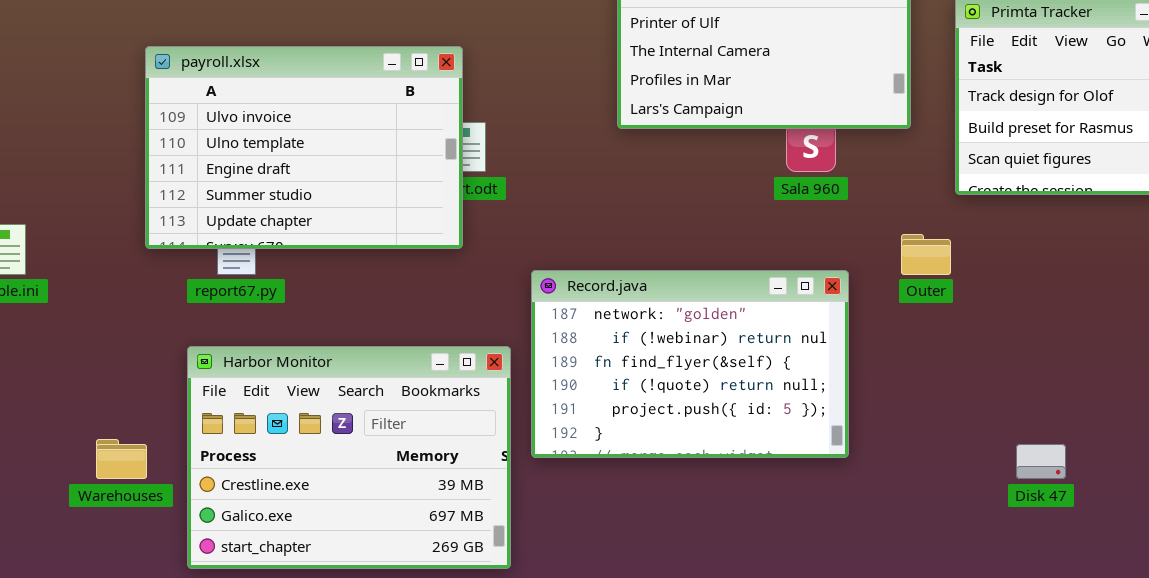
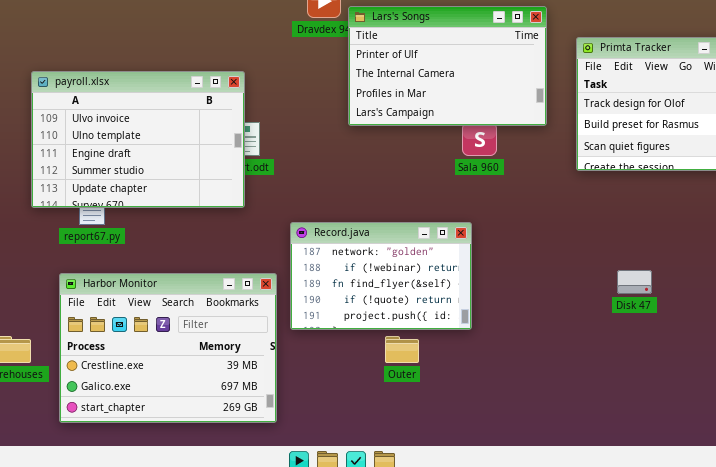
Outer: [901,234,951,275] -> [385,336,419,363], moved
Record.java: [531,270,849,458] -> [290,222,472,330], resized
Disk 47: [1016,444,1066,479] -> [617,270,652,294], moved

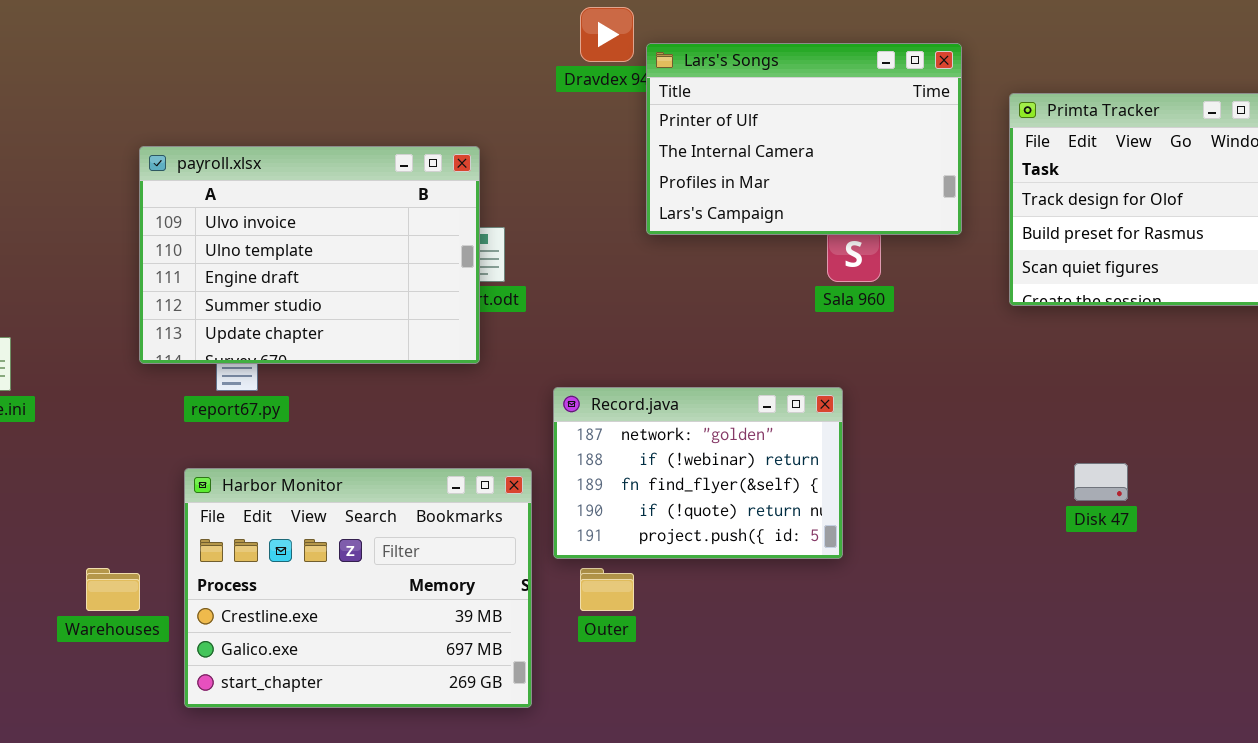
Outer: [385,336,419,363] -> [580,568,634,611], moved

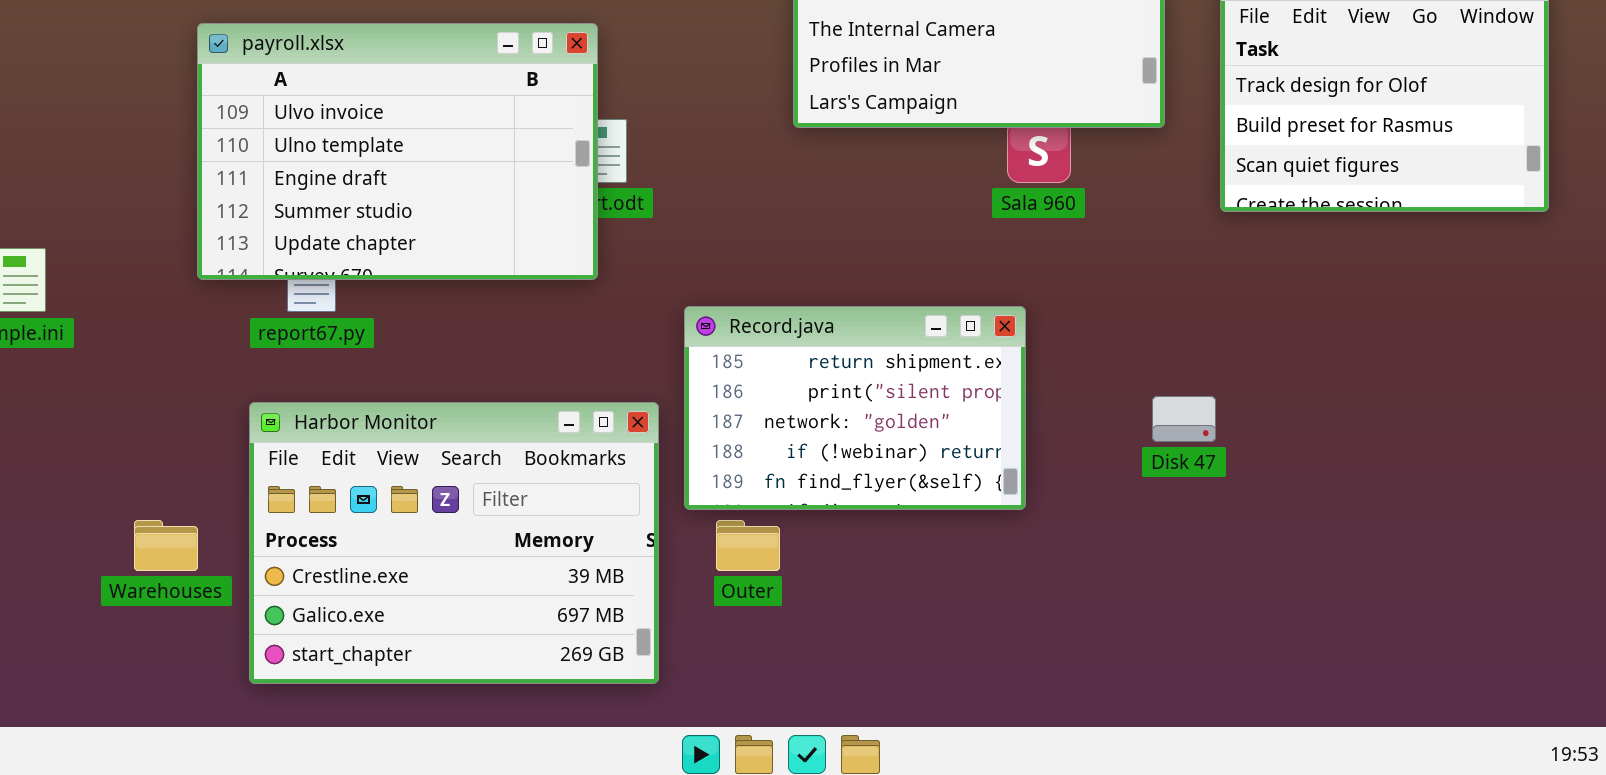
Record.java: [553,387,843,559] -> [684,306,1026,510], scrolled up 2 rows
Disk 47: [1074,463,1128,501] -> [1152,396,1216,442], moved

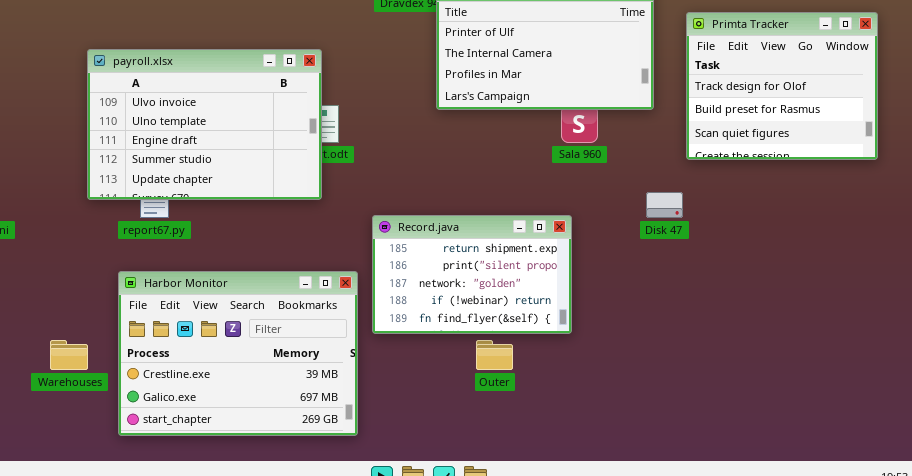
Disk 47: [1152,396,1216,442] -> [646,192,683,218], moved
Outer: [716,520,780,571] -> [476,340,513,370], moved

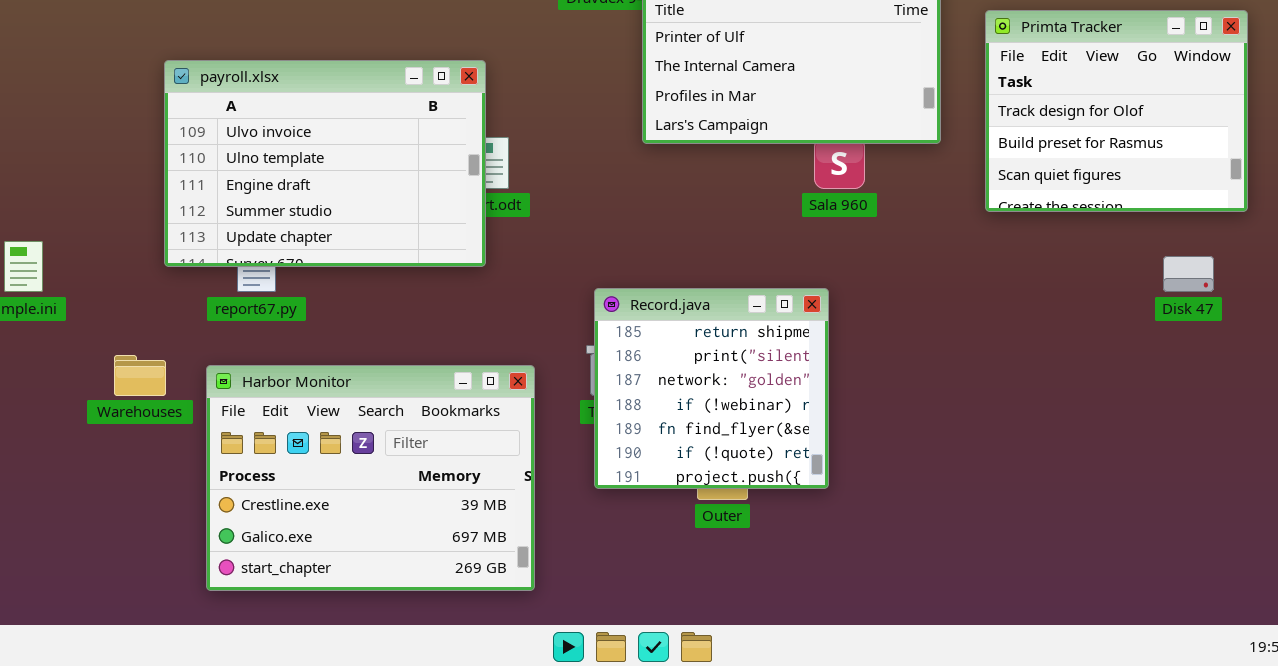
Disk 47: [646,192,683,218] -> [1163,256,1214,292], moved
Record.java: [372,215,572,334] -> [594,288,829,489], resized
Warehouses: [50,340,88,370] -> [114,355,166,396], moved

